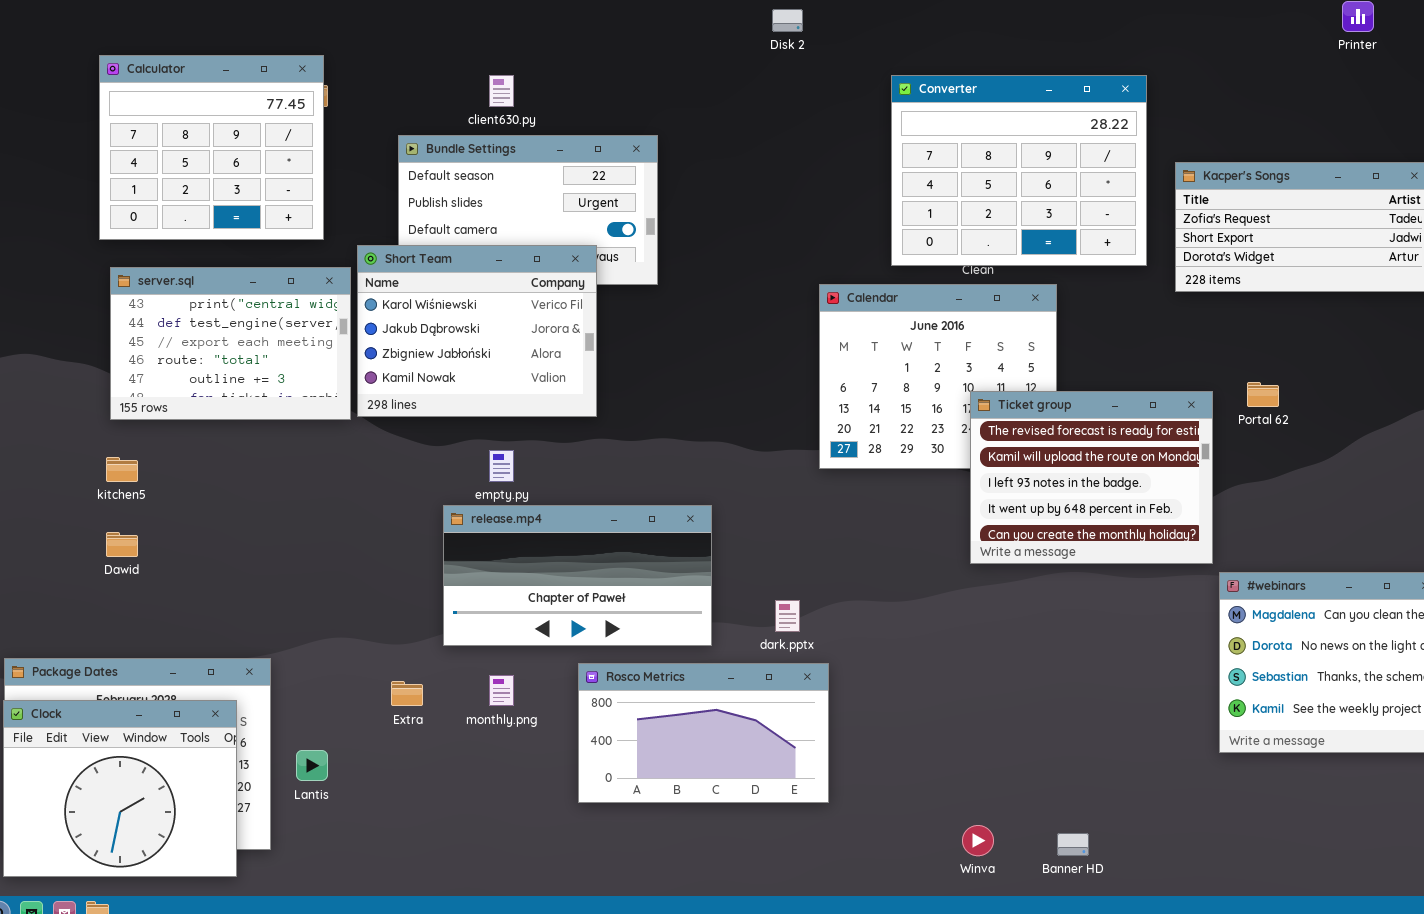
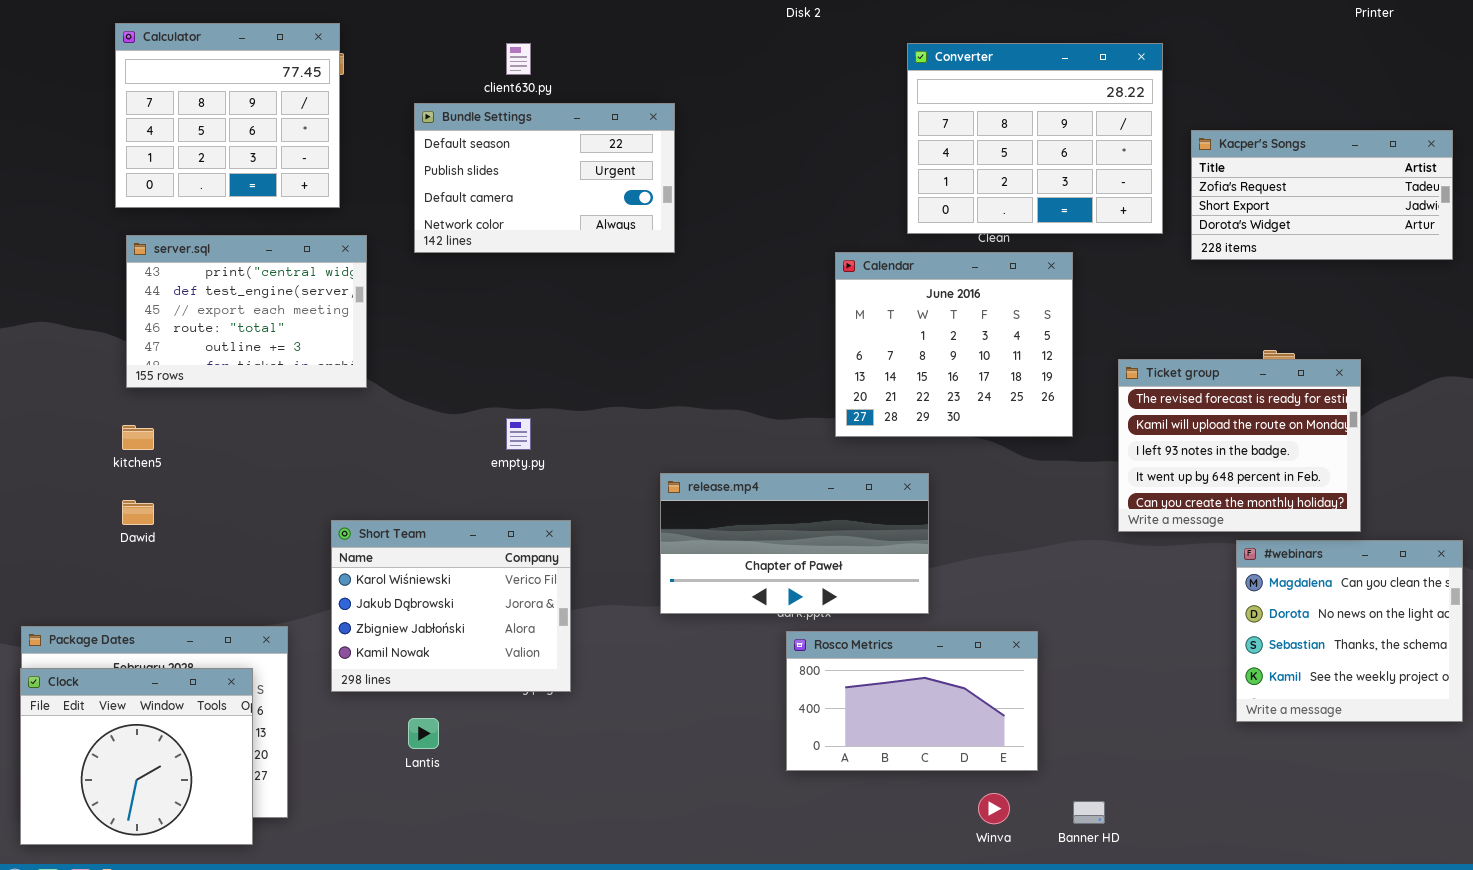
Short Team: [357,245,597,417] -> [331,520,571,692], moved
Ticket group: [970,391,1213,564] -> [1118,359,1361,532], moved
release.mp4: [443,505,712,646] -> [660,473,929,614], moved
Rosco Metrics: [578,663,829,803] -> [786,631,1038,771], moved
Lantis: [296,750,328,781] -> [408,718,439,749], moved

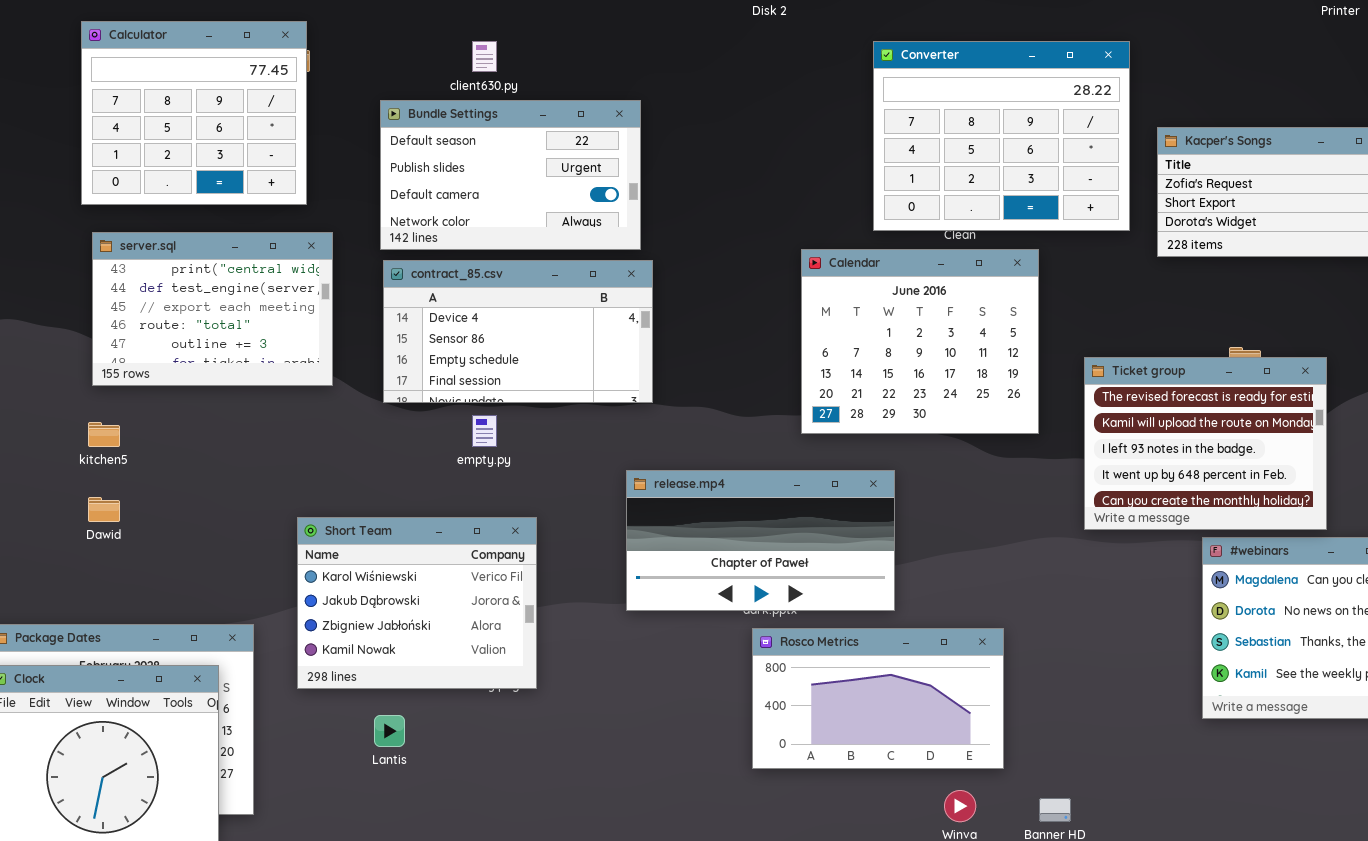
contract_85.csv: none -> [383,260,653,403], opened

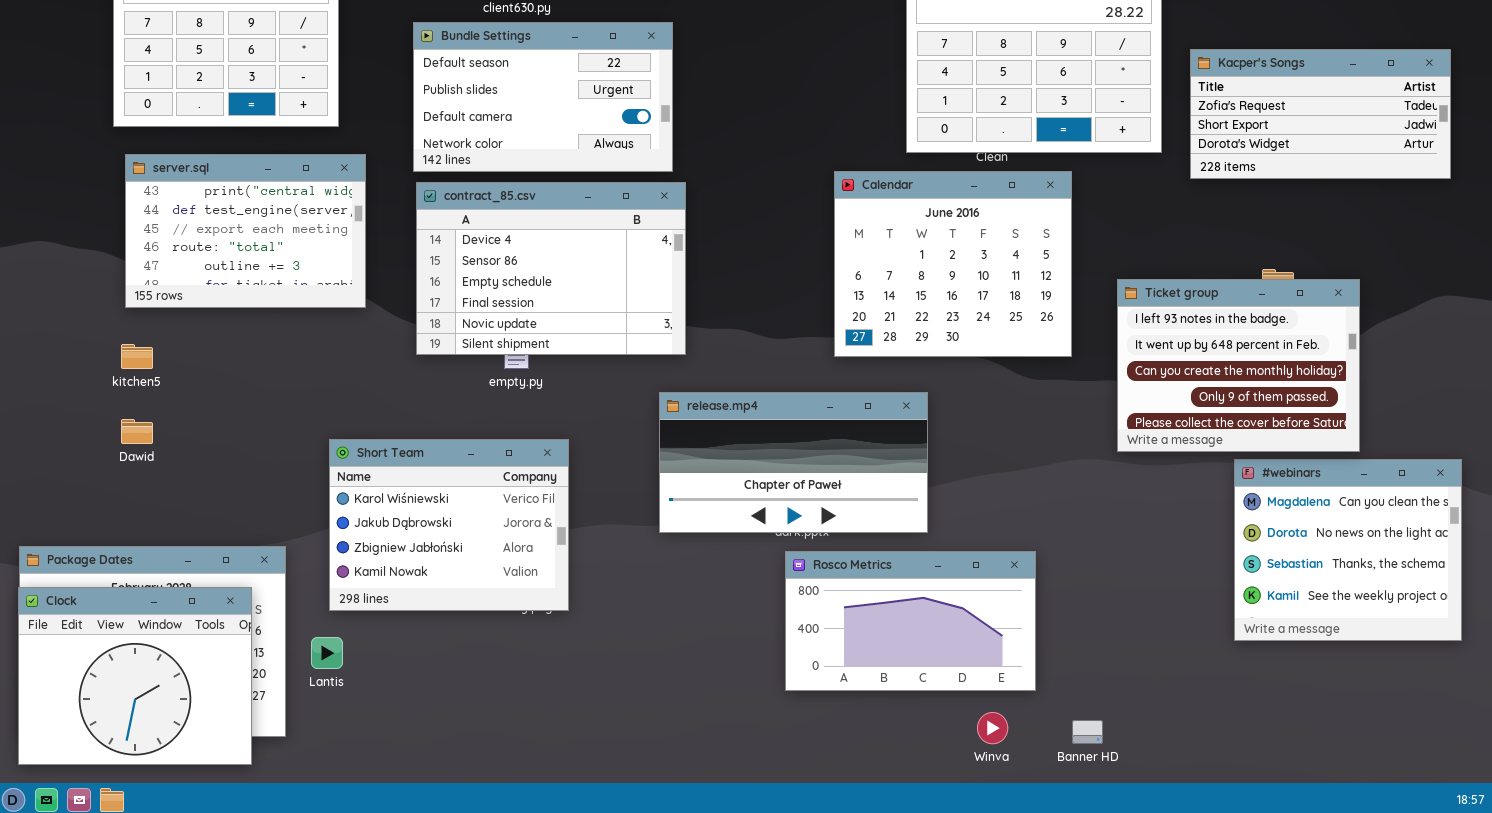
contract_85.csv: [383,260,653,403] -> [416,182,686,355], resized
Ticket group: [1084,357,1327,530] -> [1117,279,1360,452], scrolled down 2 rows
Lantis: [374,715,405,747] -> [311,637,343,669], moved

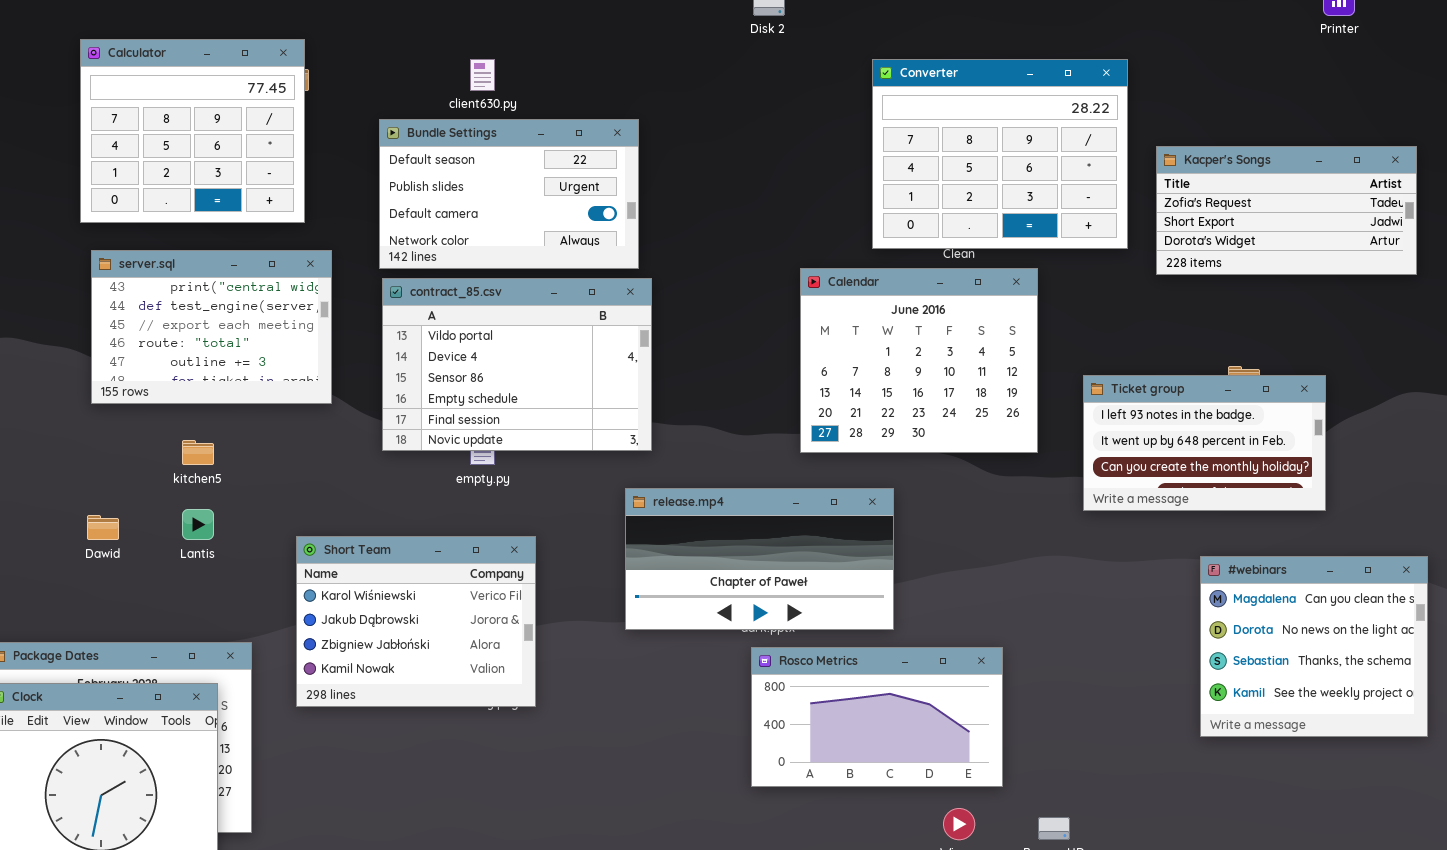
contract_85.csv: [416,182,686,355] -> [382,278,652,451], scrolled up 1 row
Ticket group: [1117,279,1360,452] -> [1083,375,1326,511], resized
kitchen5: [121,344,153,369] -> [182,440,214,465], moved
Lantis: [311,637,343,669] -> [182,509,214,540], moved

